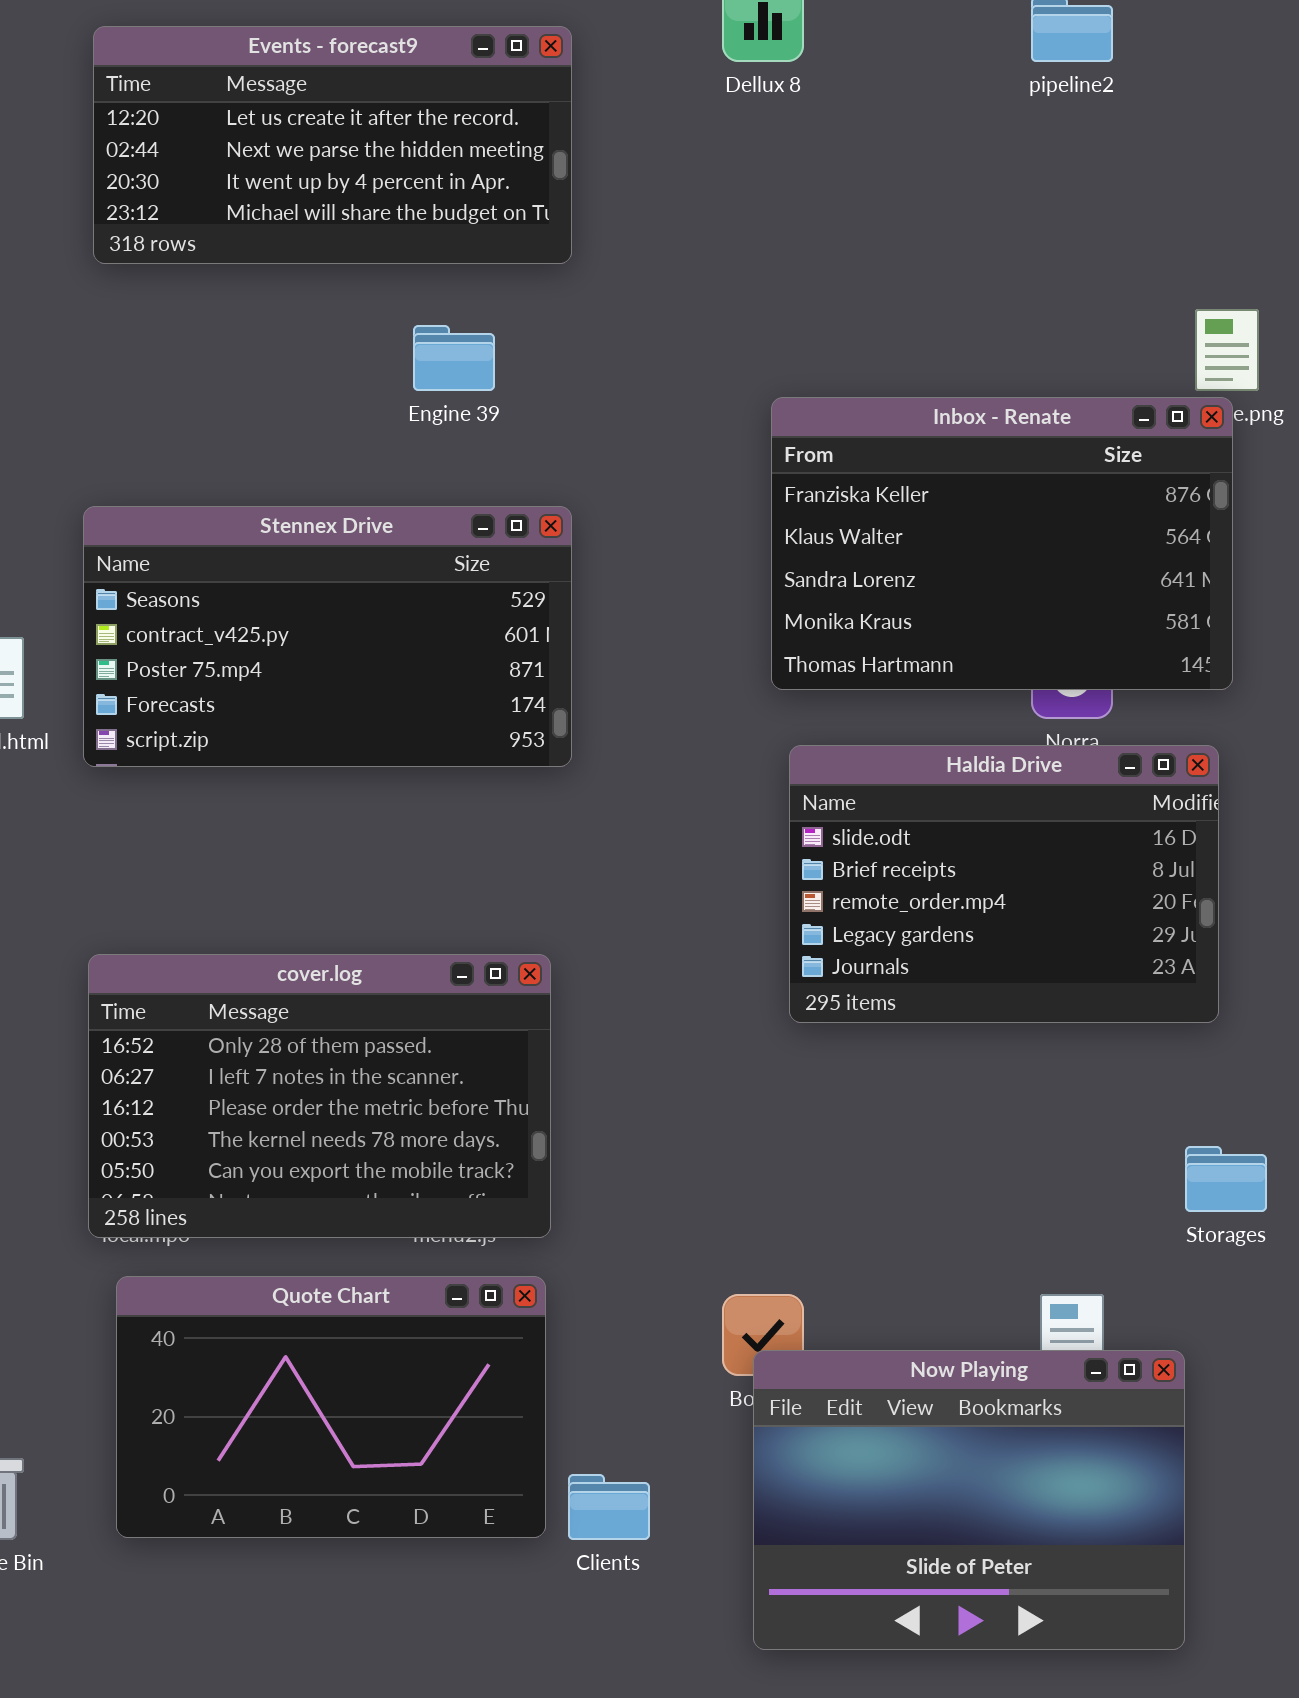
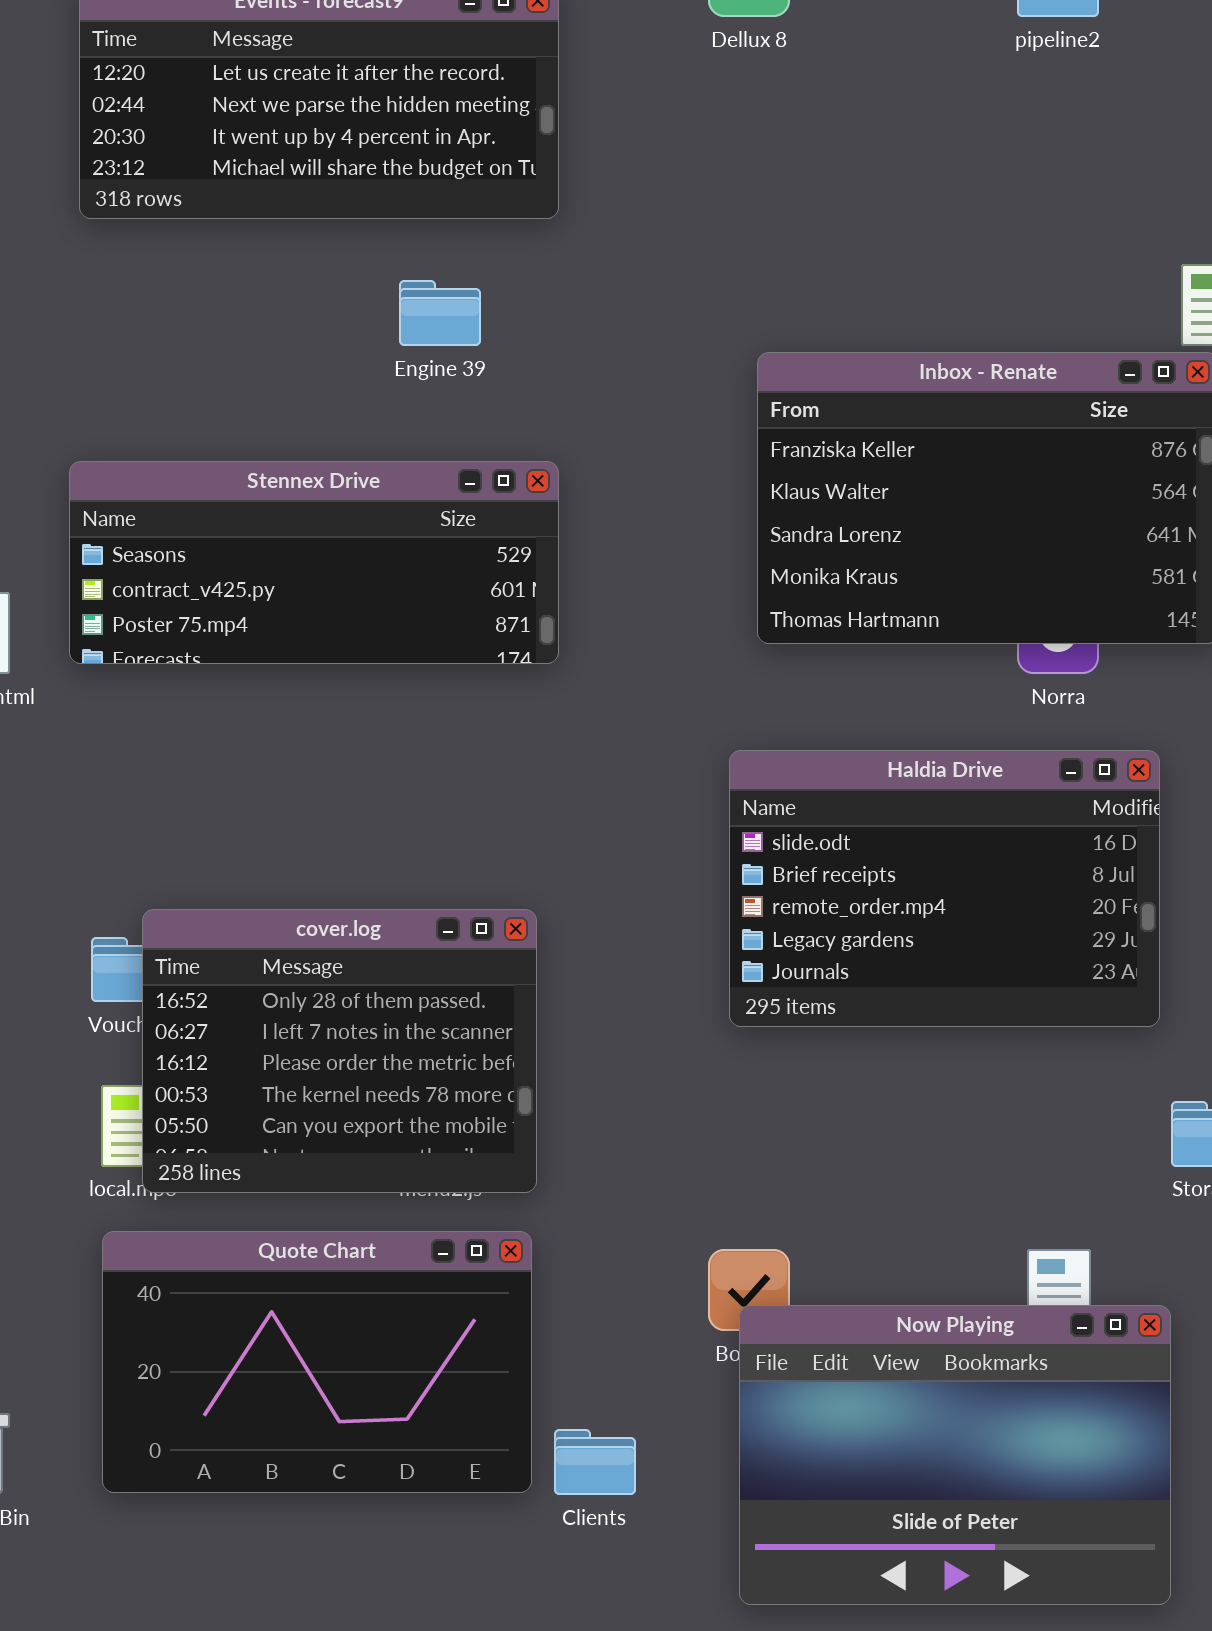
Stennex Drive: [83,506,572,767] -> [69,461,559,664], resized
Haldia Drive: [789,745,1219,1023] -> [729,750,1160,1027], moved
cover.log: [88,954,551,1238] -> [142,909,537,1193], resized

